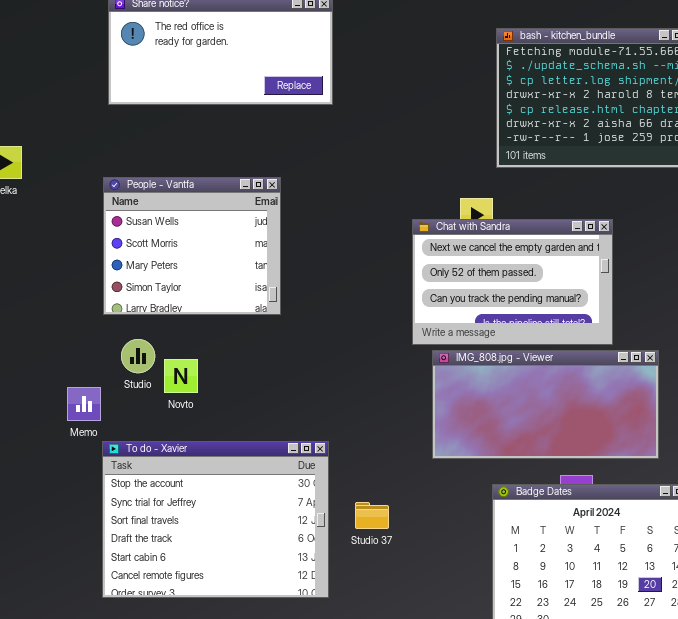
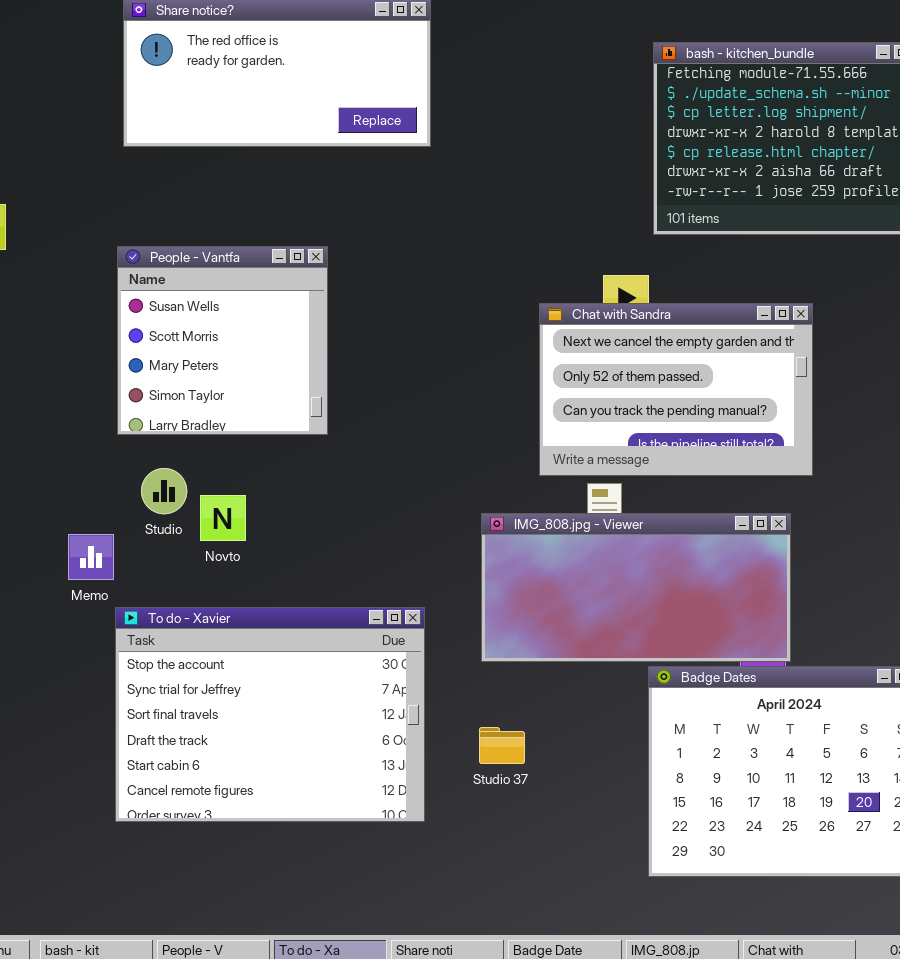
People - Vantfa: [103,177,281,315] -> [117,246,328,435], resized
IMG_808.jpg - Viewer: [432,350,659,459] -> [481,513,791,662], moved
Studio 37: [355,502,389,529] -> [479,727,525,764], moved

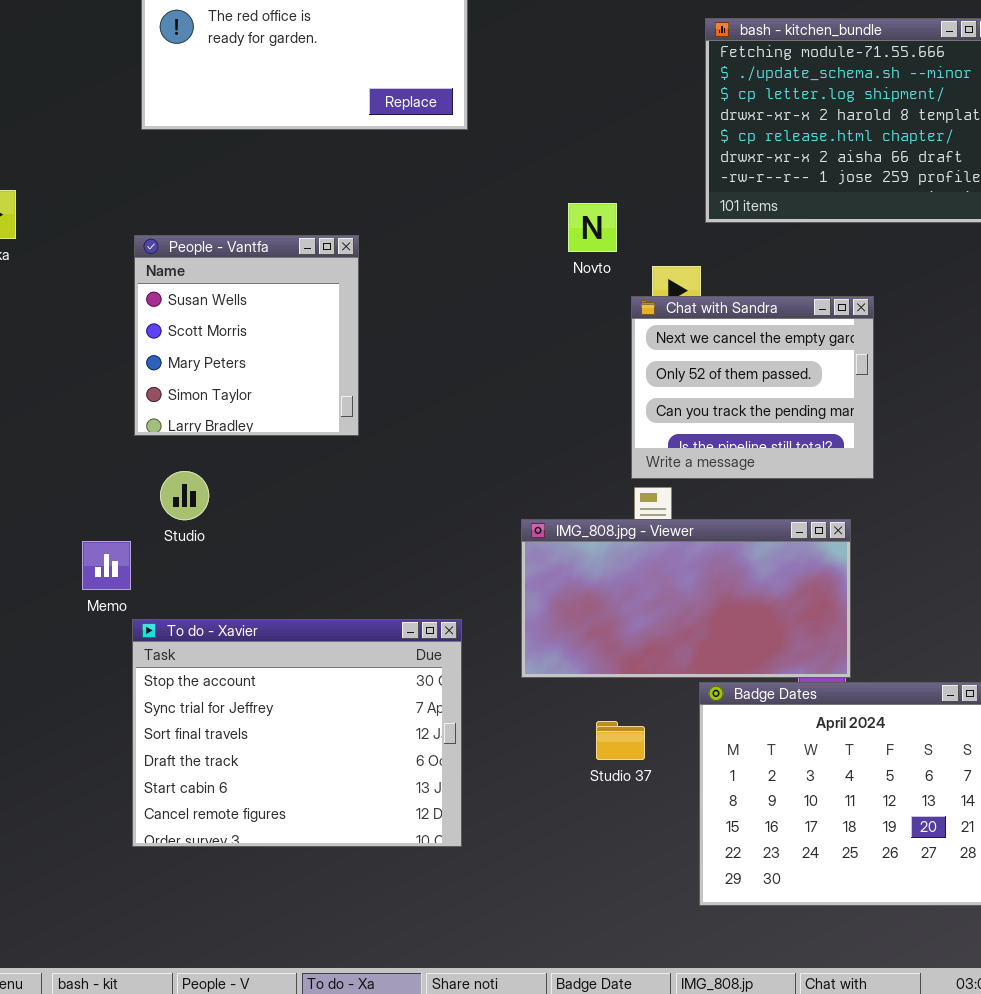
Chat with Sandra: [539,303,813,476] -> [631,296,874,479], resized
Novto: [200,495,246,541] -> [568,203,617,252], moved
Studio 37: [479,727,525,764] -> [596,721,645,760], moved

